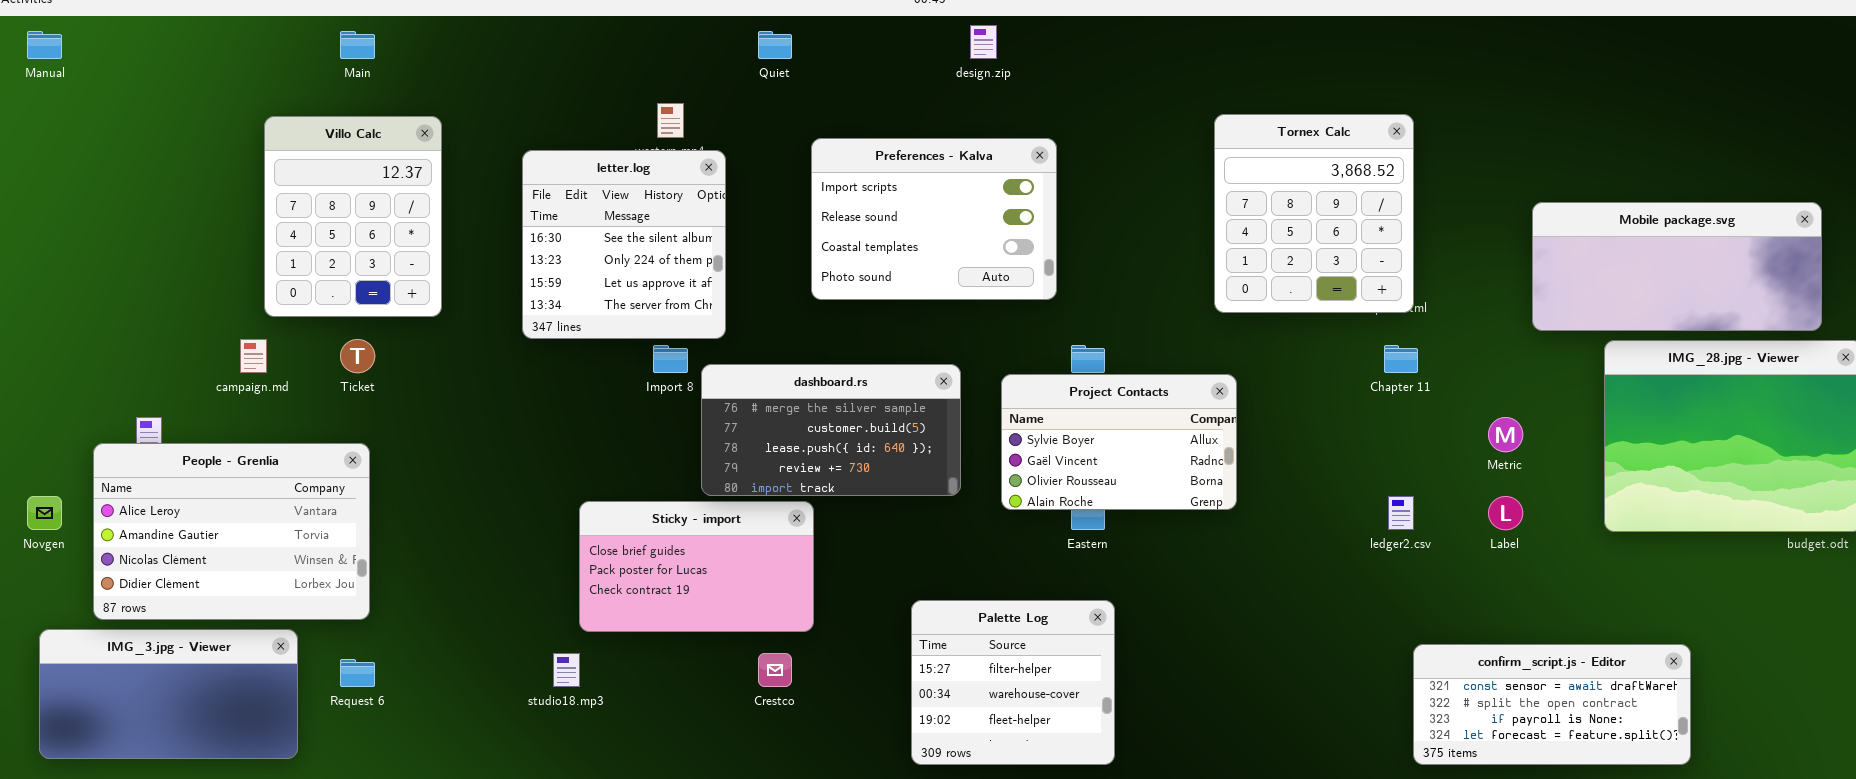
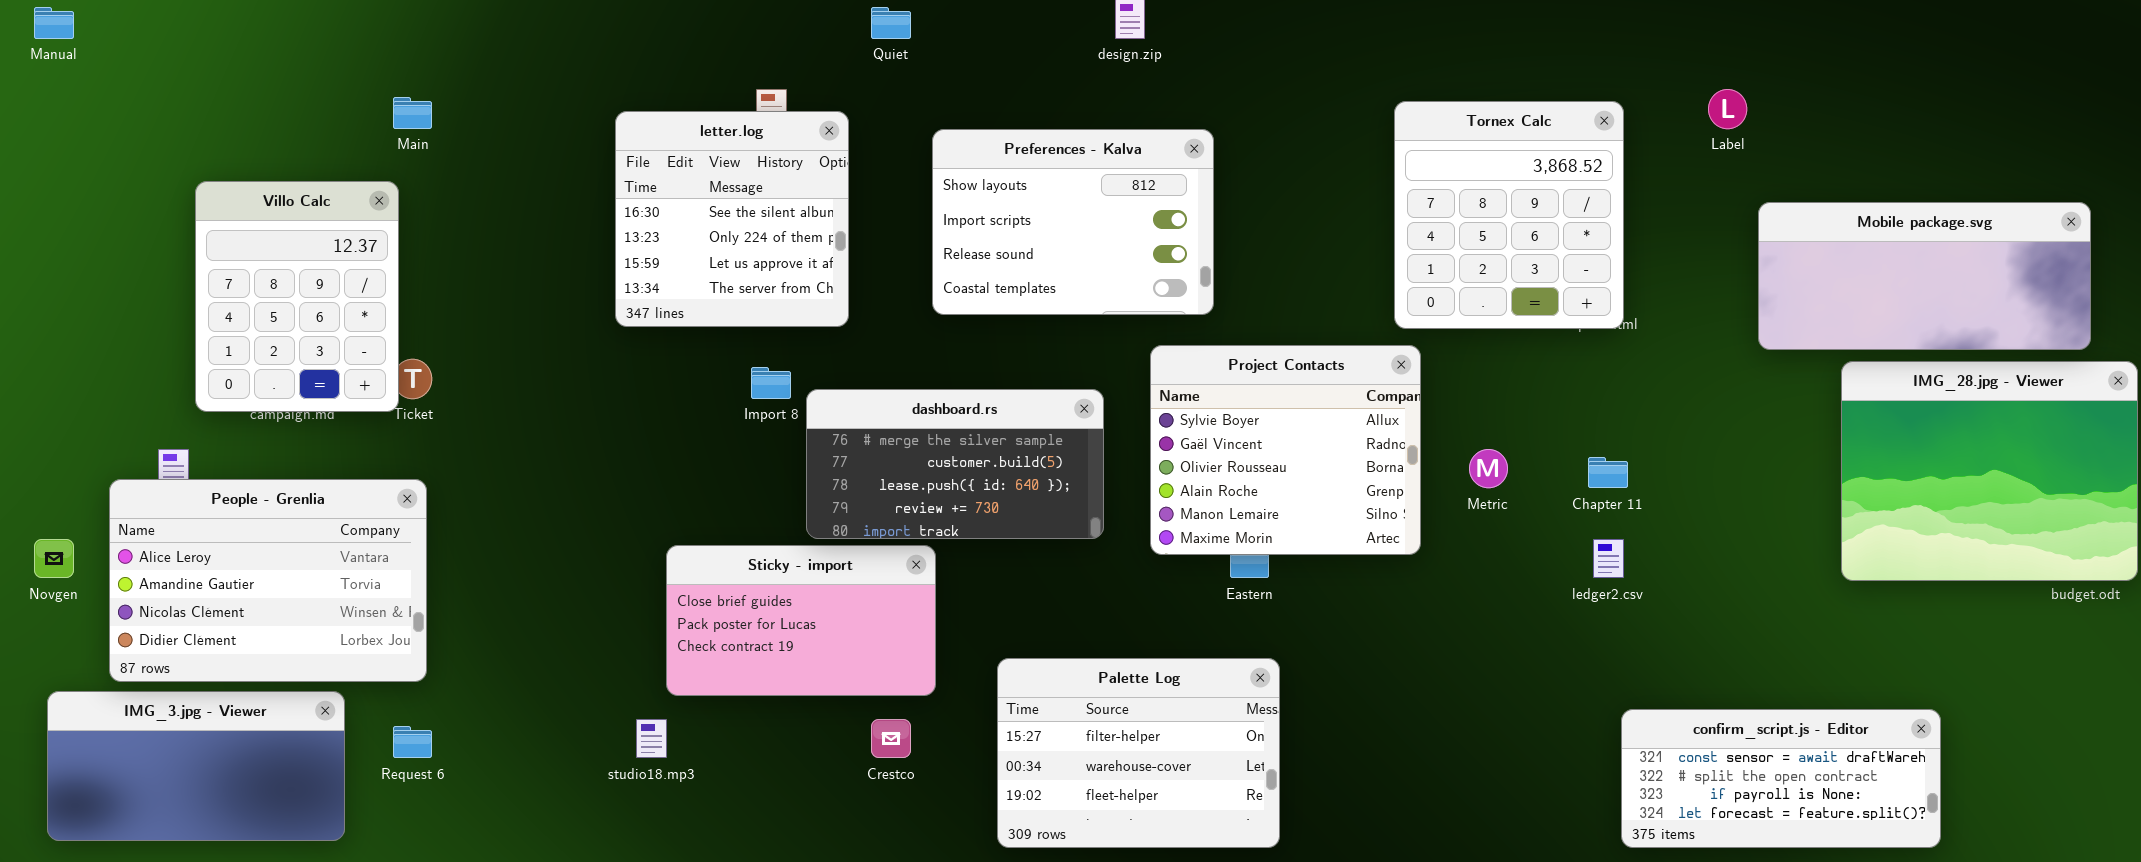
Main: [340,31,375,59] -> [393,97,432,129], moved
Villo Calc: [264,116,442,317] -> [195,181,399,412], moved
Preferences - Kalva: [811,138,1057,300] -> [932,129,1214,315], scrolled up 1 row
letter.log: [522,150,726,339] -> [615,111,849,327], moved
Chapter 11: [1384,345,1418,373] -> [1588,457,1628,488], moved
Project Contacts: [1001,374,1237,510] -> [1150,345,1421,555], resized
Metric: [1488,417,1523,452] -> [1469,449,1508,488], moved
Label: [1488,496,1523,530] -> [1708,89,1747,129], moved
Palette Log: [911,600,1115,765] -> [997,658,1280,848], resized

